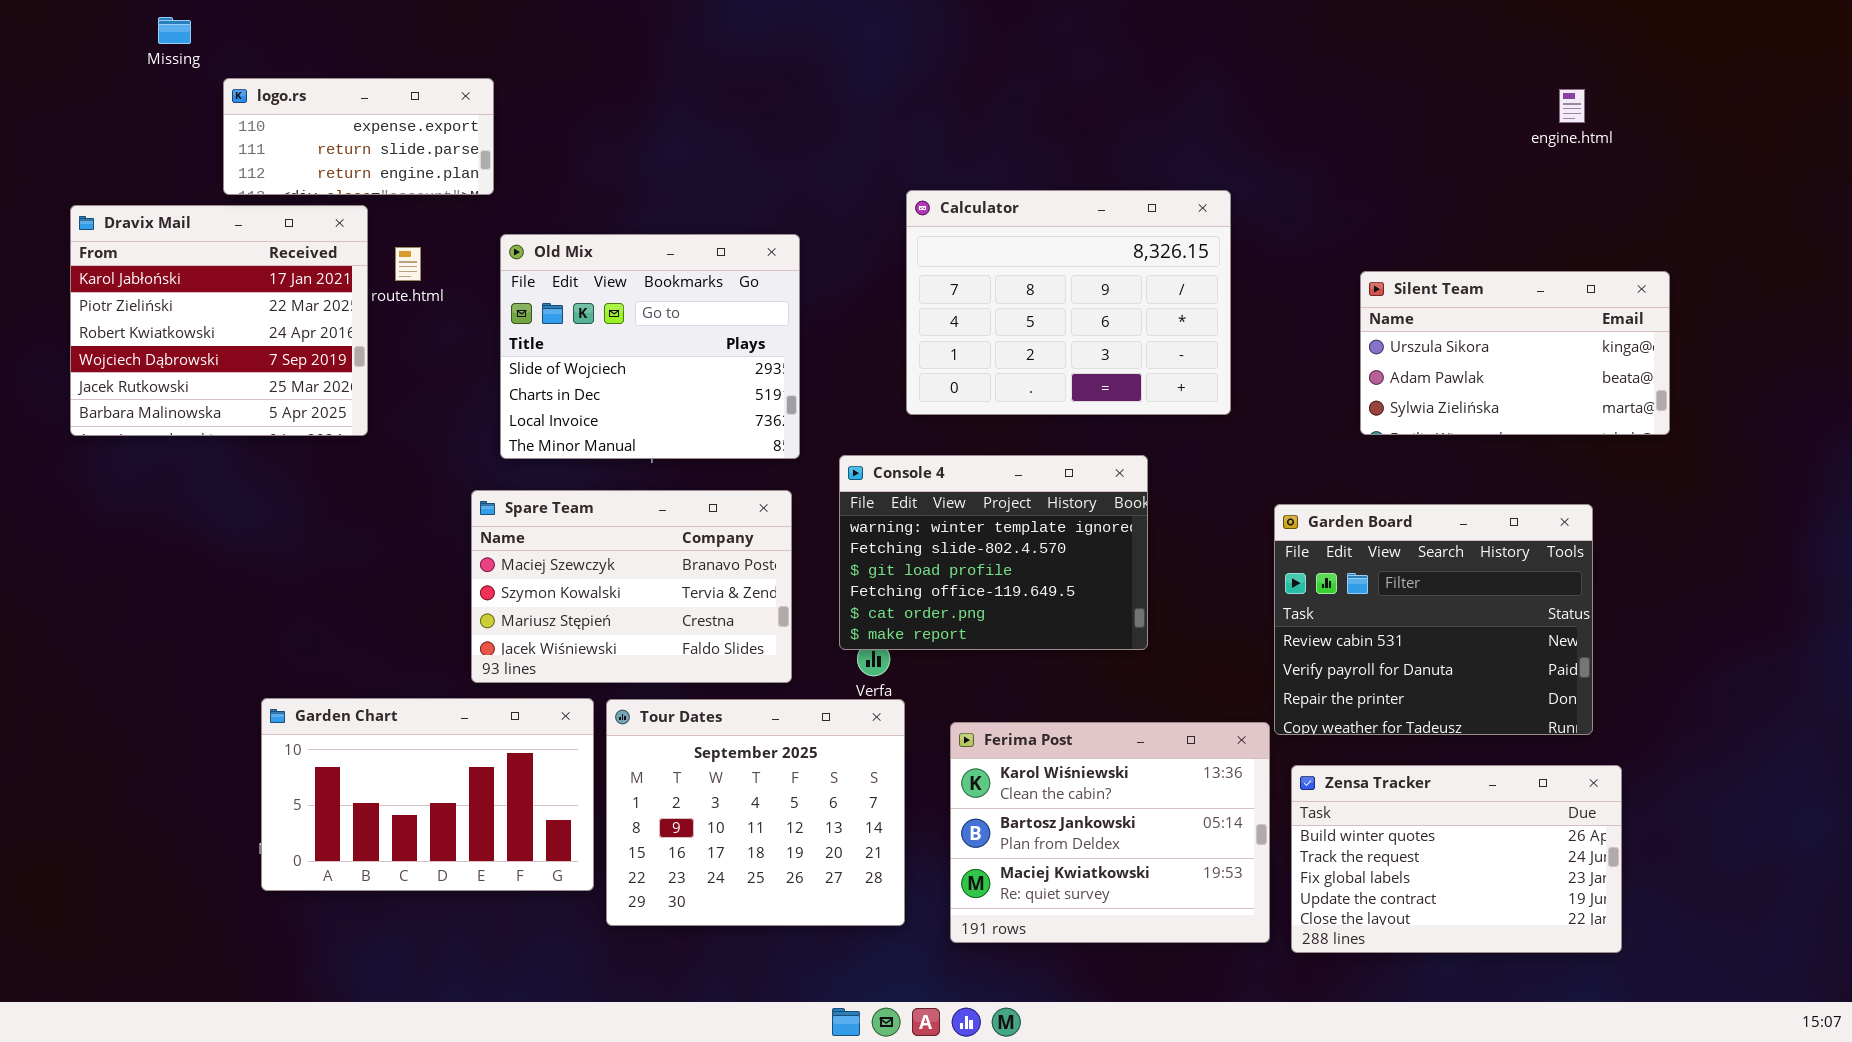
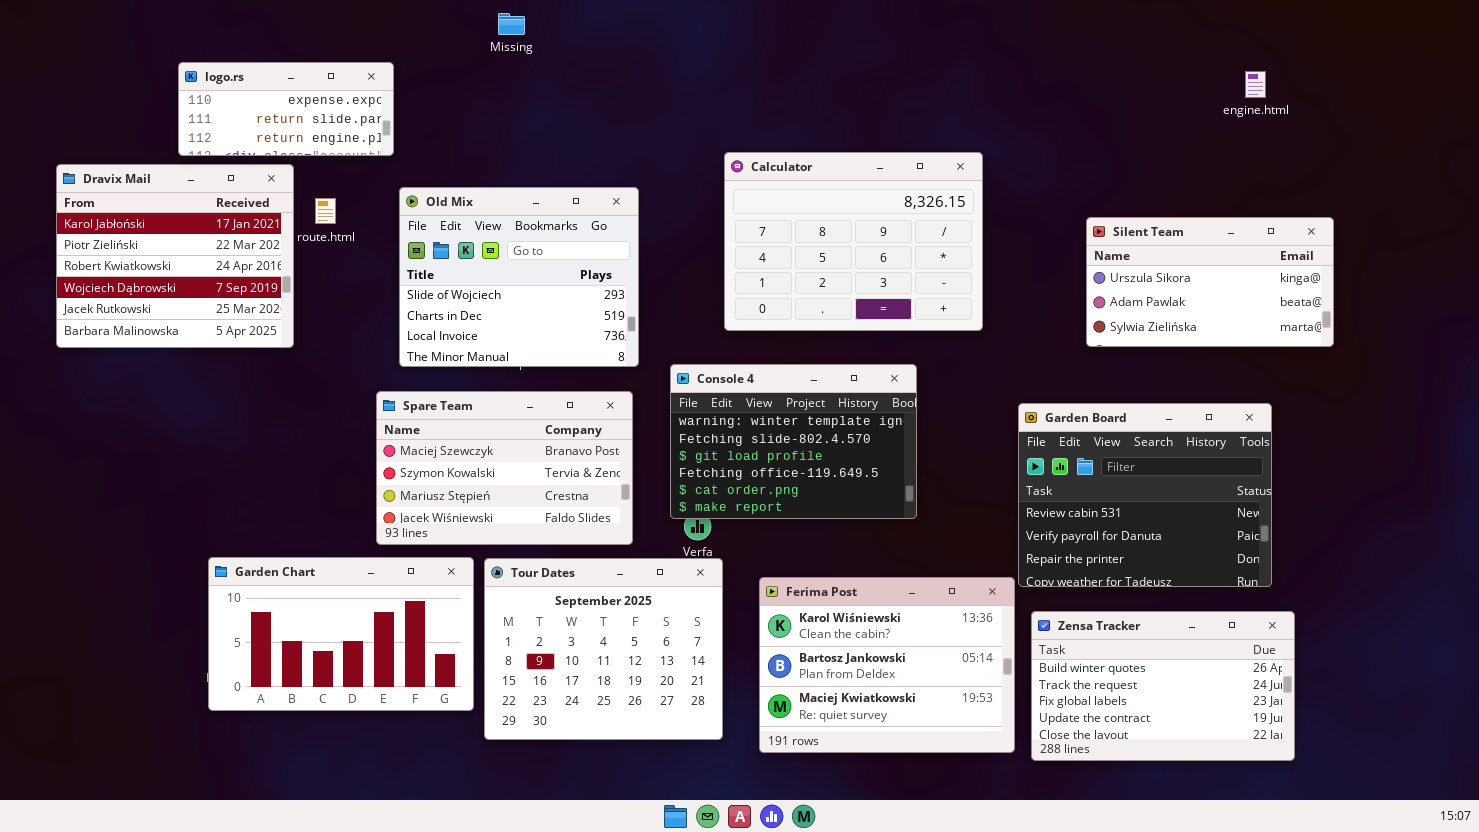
Missing: [158,17,191,44] -> [498,13,525,35], moved

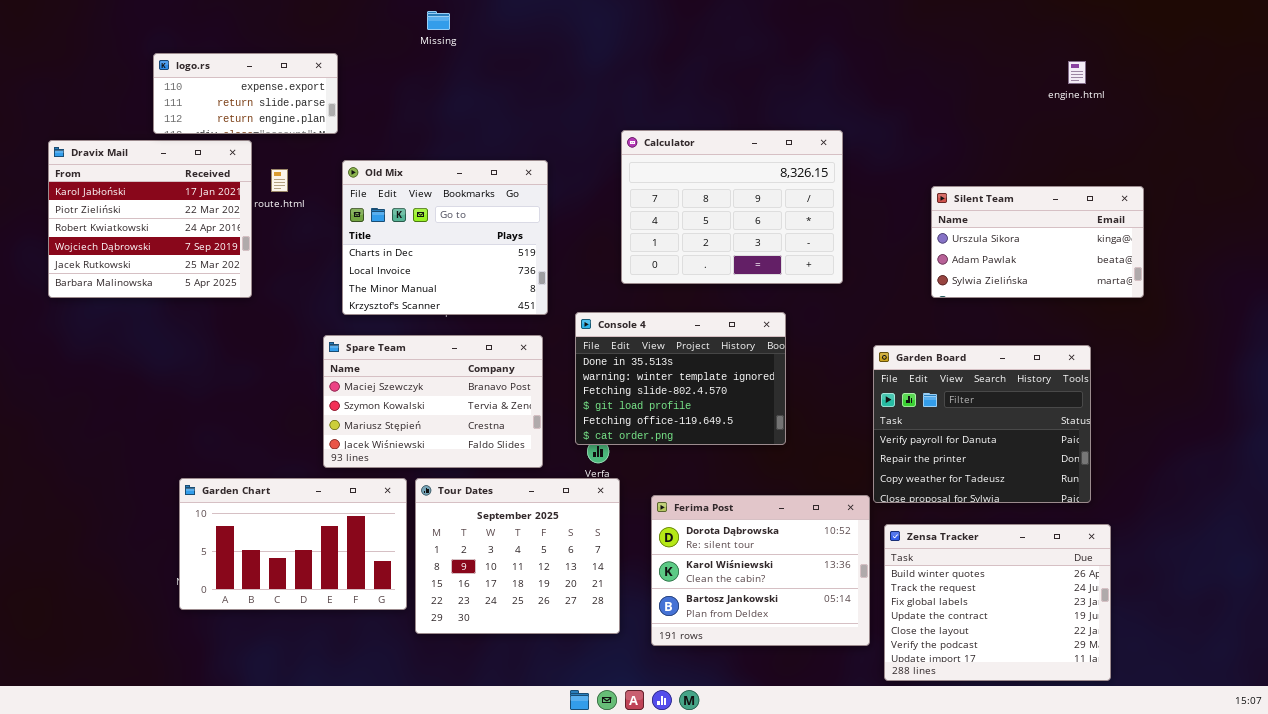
Old Mix: [399,187,639,367] -> [342,160,548,315], scrolled down 1 row
Console 4: [670,364,917,519] -> [575,312,786,445], scrolled up 1 row
Garden Board: [1018,403,1272,587] -> [873,345,1091,503], scrolled down 1 row
Ferima Post: [759,577,1015,753] -> [651,495,870,646], scrolled up 1 row
Zensa Tracker: [1031,611,1295,761] -> [884,524,1111,681], resized

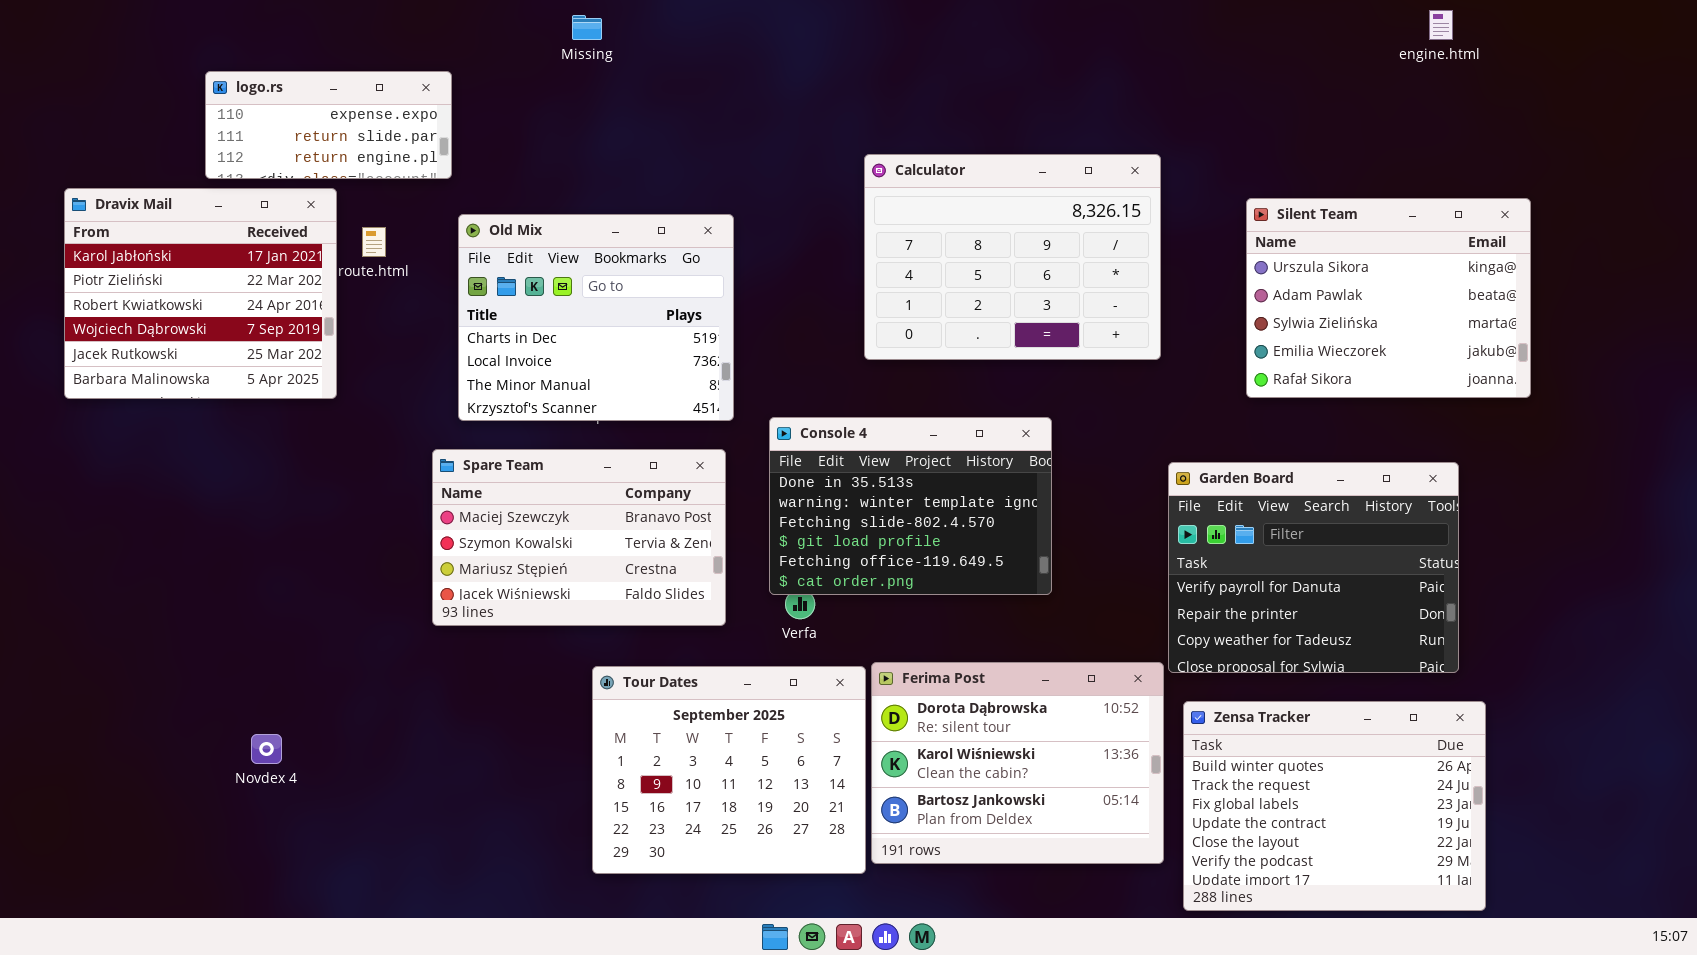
engine.html: [1068,61,1086,84] -> [1429,10,1453,40], moved
Calculator: [621,130,843,284] -> [864,154,1161,360], moved
Silent Team: [931,186,1144,298] -> [1246,198,1531,398], resized
Garden Chart: [179,478,407,610] -> none, closed
Tour Dates: [415,478,620,634] -> [592,666,866,874], moved

